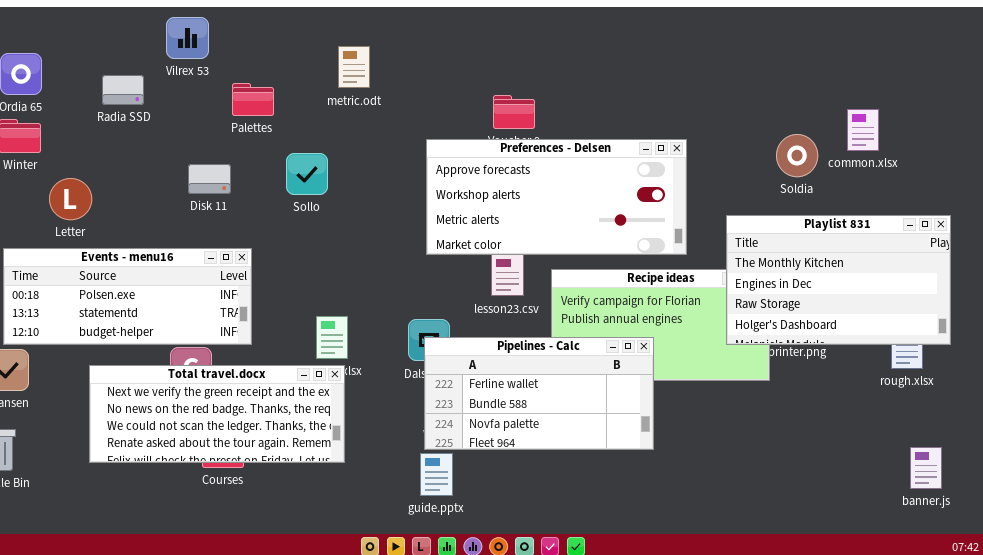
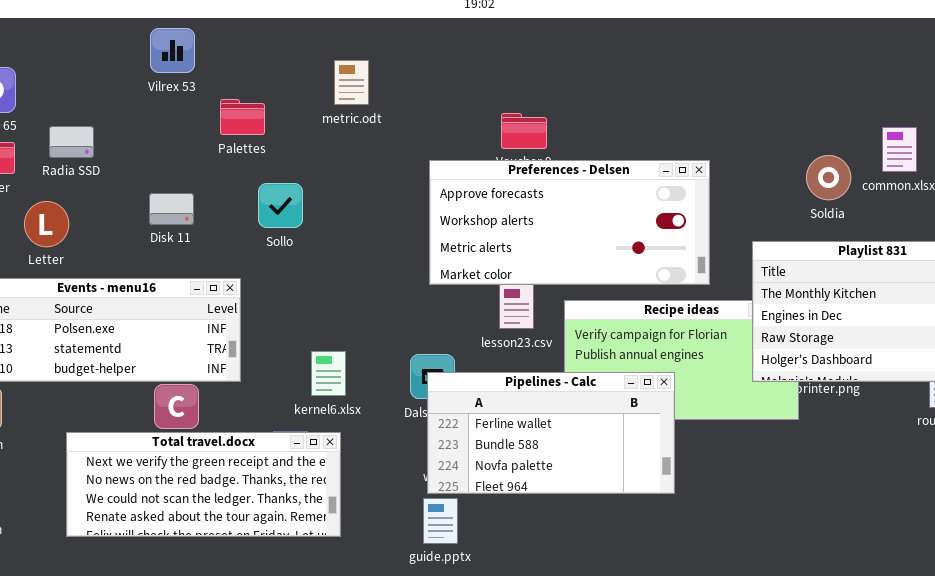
Radia SSD: [102,75,144,105] -> [49,126,94,158], moved
Sollo: [286,153,328,195] -> [258,183,303,228], moved
Disk 11: [188,164,231,194] -> [149,193,194,225], moved
Total travel.docx: [89,365,345,463] -> [66,432,341,537], moved

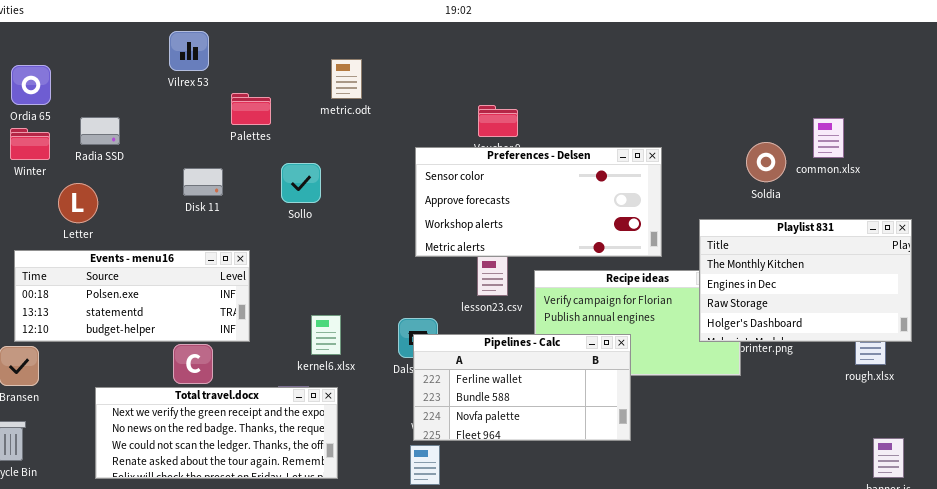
Preferences - Delsen: [429,160,710,285] -> [415,147,662,257], scrolled up 1 row
Sollo: [258,183,303,228] -> [281,163,321,203], moved
Disk 11: [149,193,194,225] -> [183,168,223,196], moved

